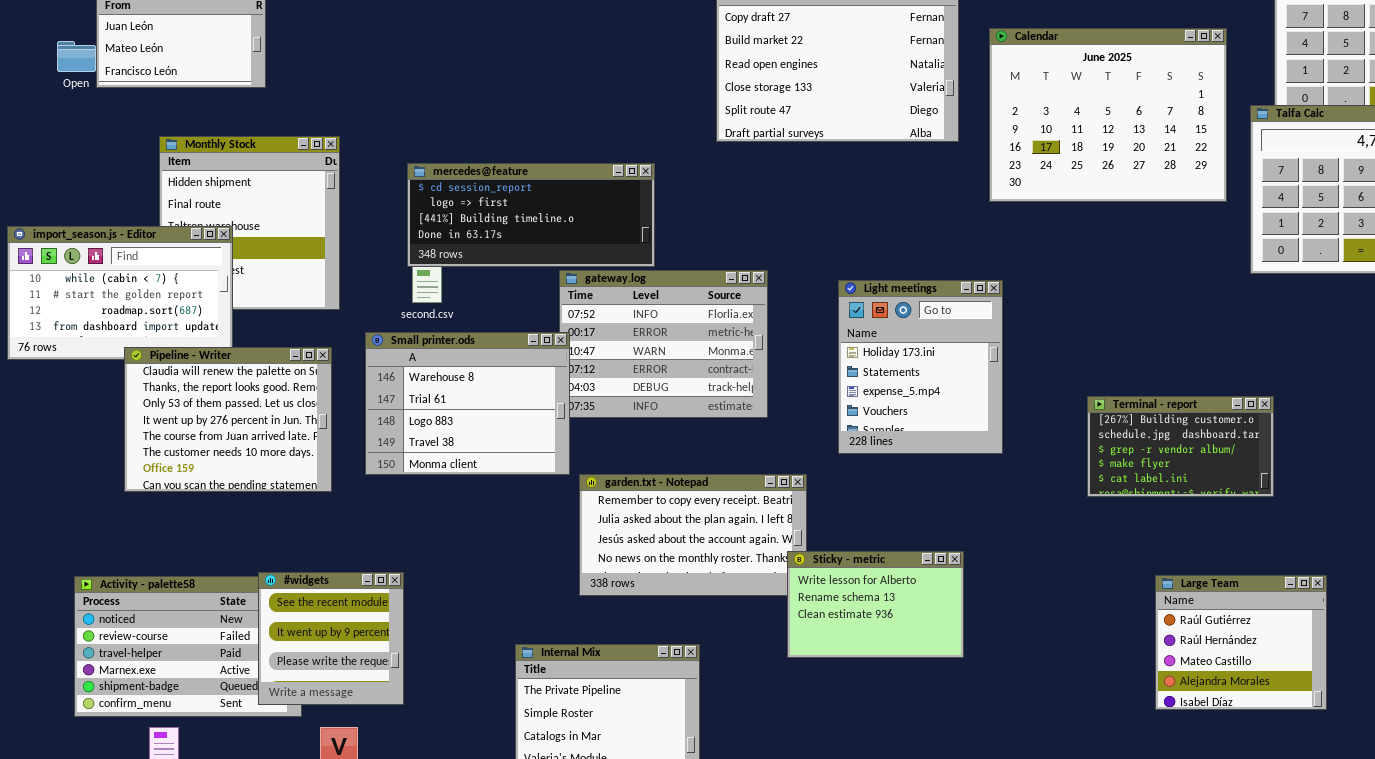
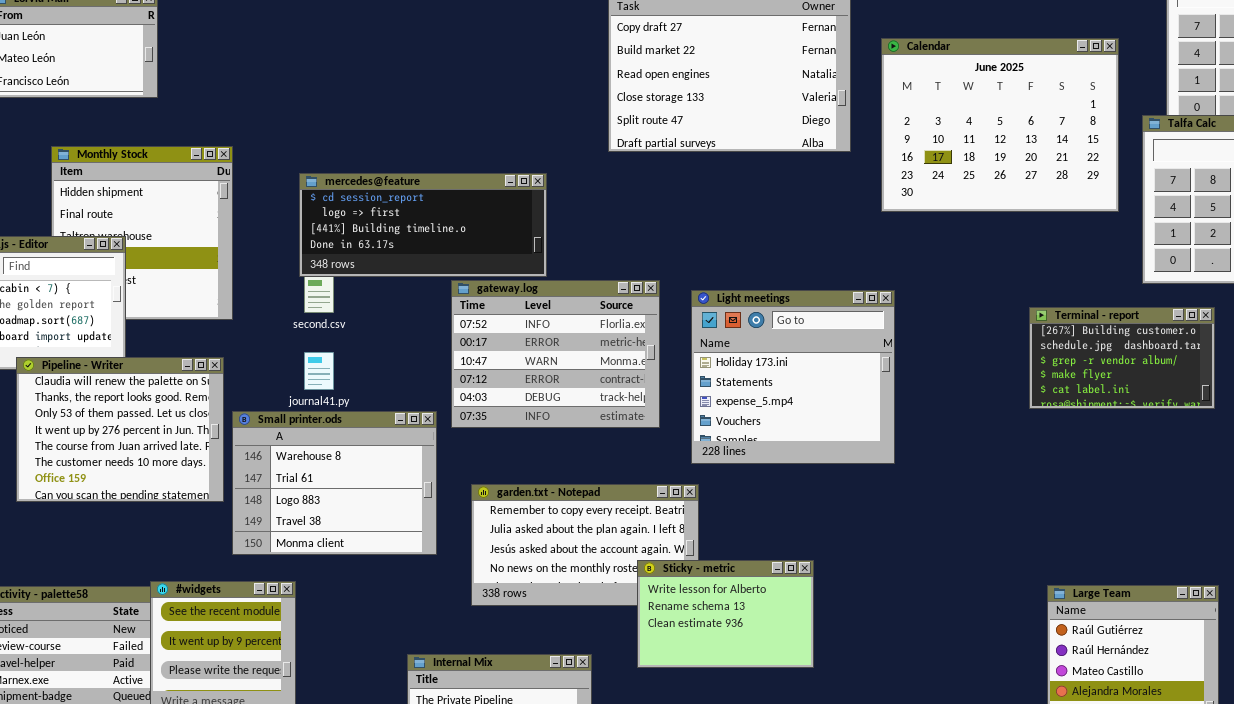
Light meetings: [838,280,1003,454] -> [691,290,895,464], resized
Small printer.ods: [365,332,570,475] -> [232,411,437,555], moved
Terminal - report: [1087,396,1274,497] -> [1029,307,1215,409], moved
Sticky - metric: [787,551,964,658] -> [637,560,814,668], moved

